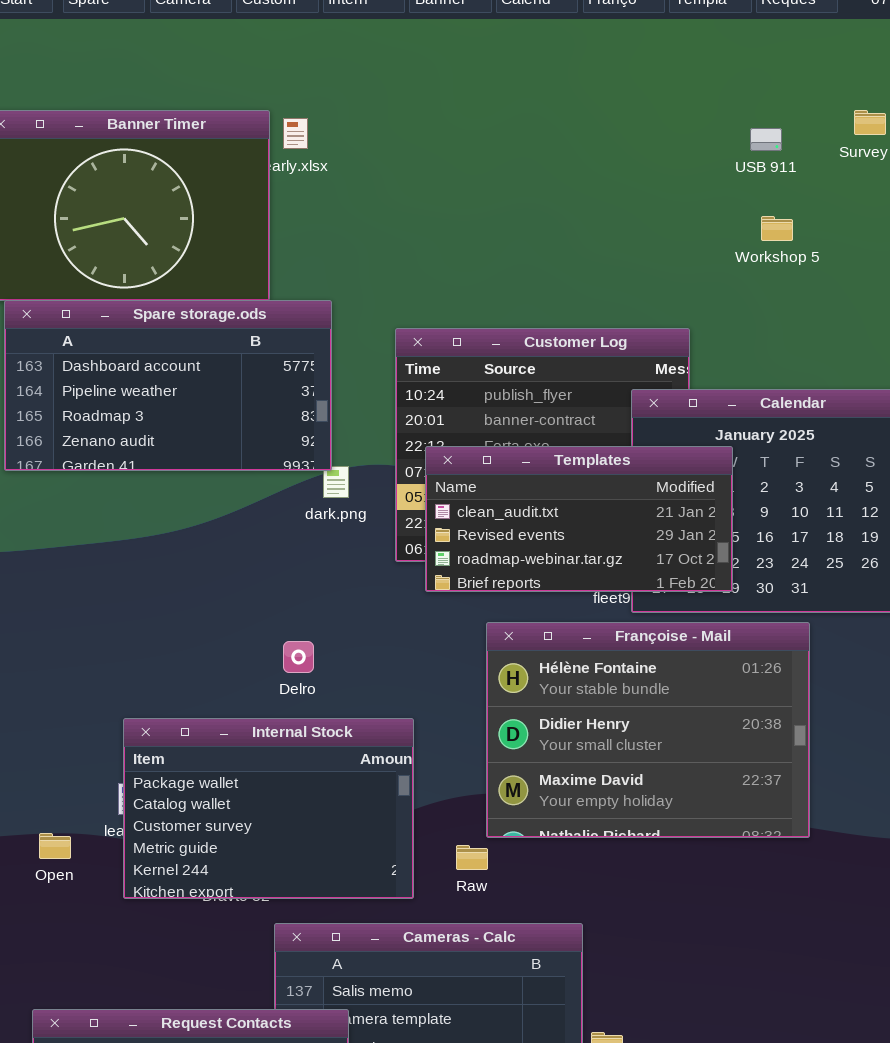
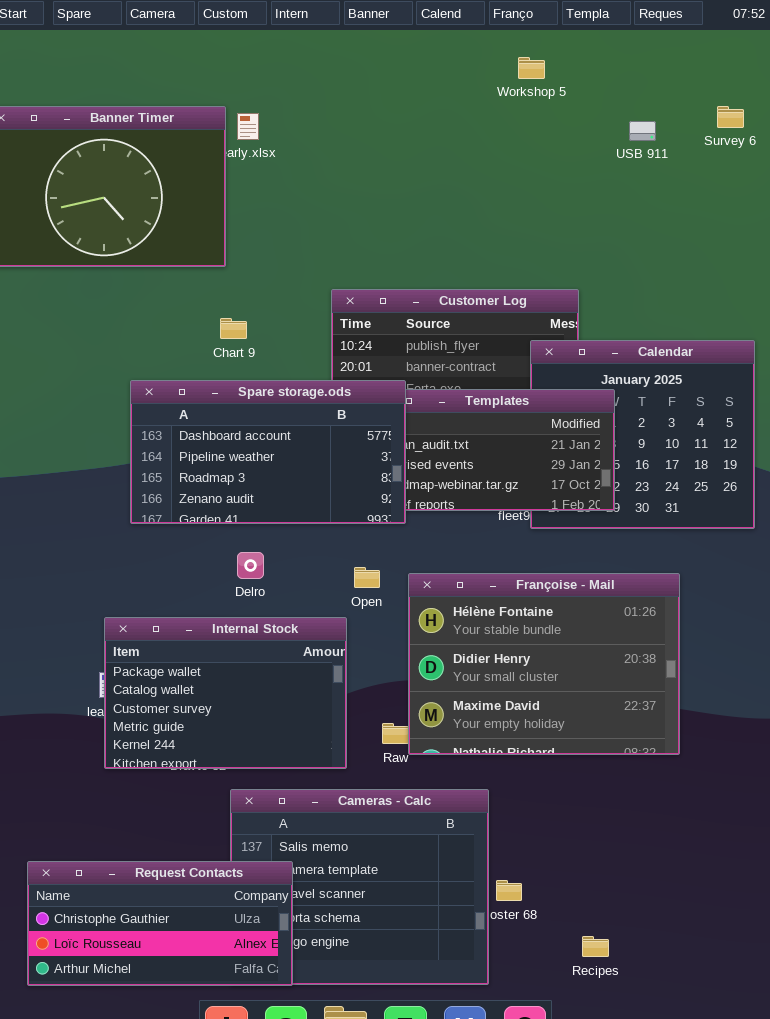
Workshop 5: [761,216,793,241] -> [518,57,545,79], moved
Spare storage.ods: [4,300,332,471] -> [130,380,406,524], moved
Françoise - Mail: [486,622,810,838] -> [408,573,680,755], moved
Open: [39,833,71,859] -> [354,567,380,588], moved

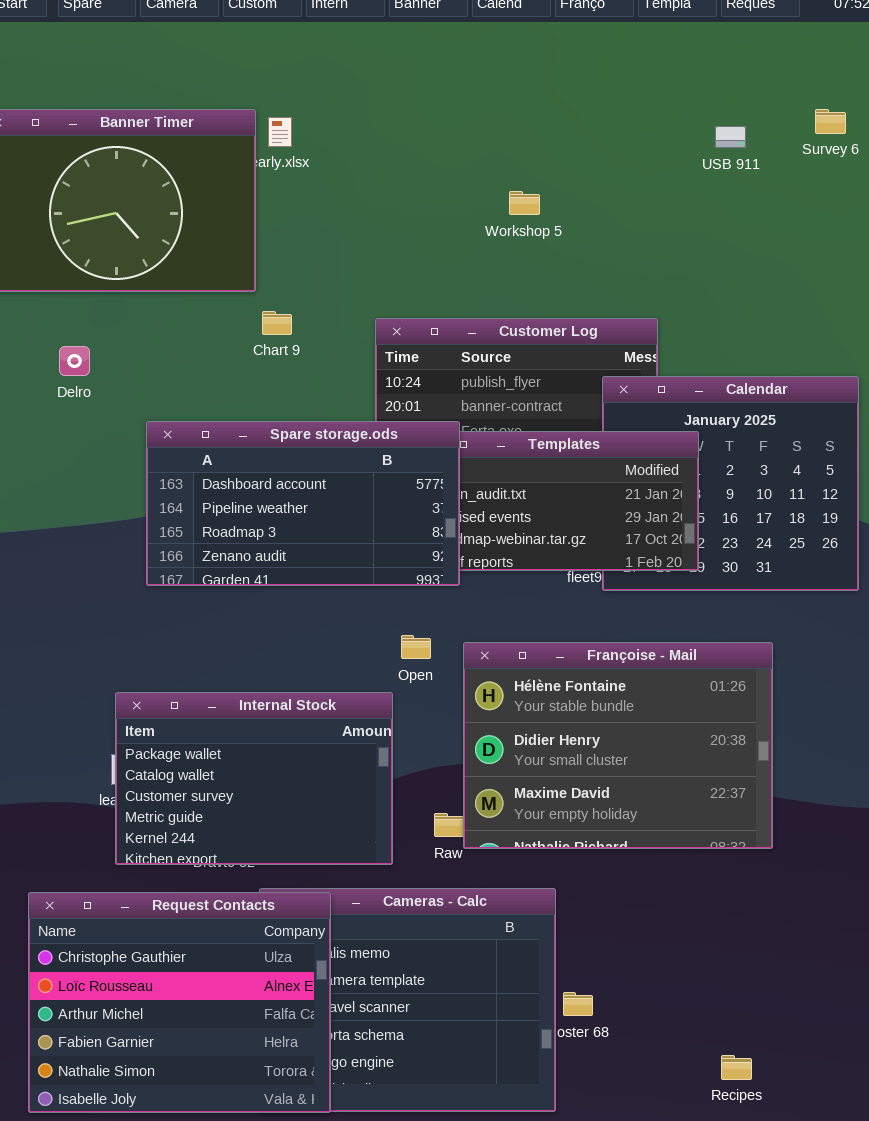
Workshop 5: [518,57,545,79] -> [509,191,540,215], moved
Chart 9: [220,318,247,339] -> [262,311,292,335], moved
Delro: [237,552,264,579] -> [59,346,90,376], moved
Request Contacts: [27,861,293,986] -> [28,892,331,1113], resized
Recipes: [582,936,609,957] -> [721,1055,752,1080], moved

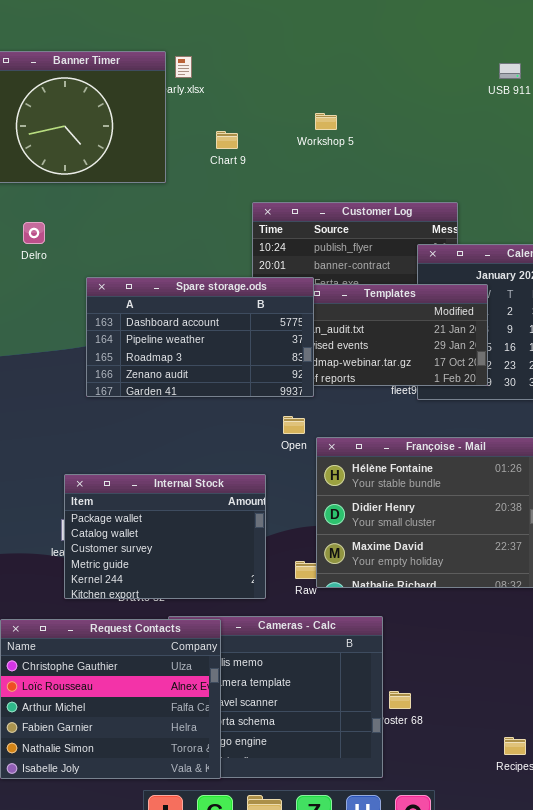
Workshop 5: [509,191,540,215] -> [315,113,337,130], moved
Chart 9: [262,311,292,335] -> [216,131,238,149], moved
Open: [401,635,431,659] -> [283,416,305,434], moved

